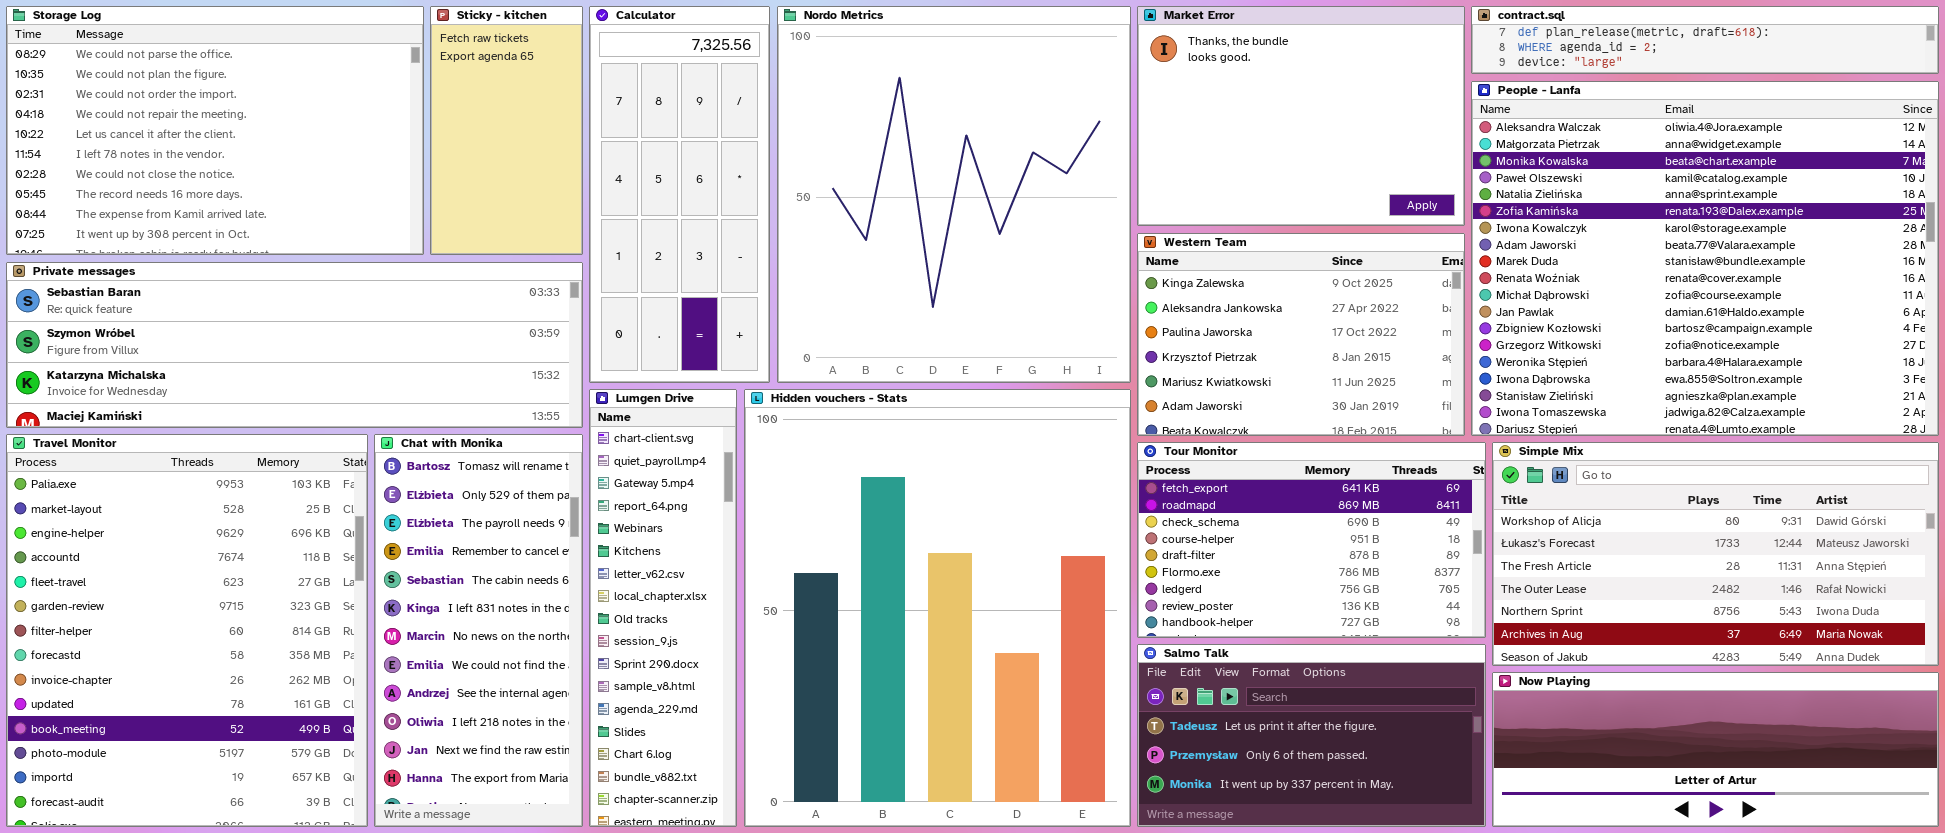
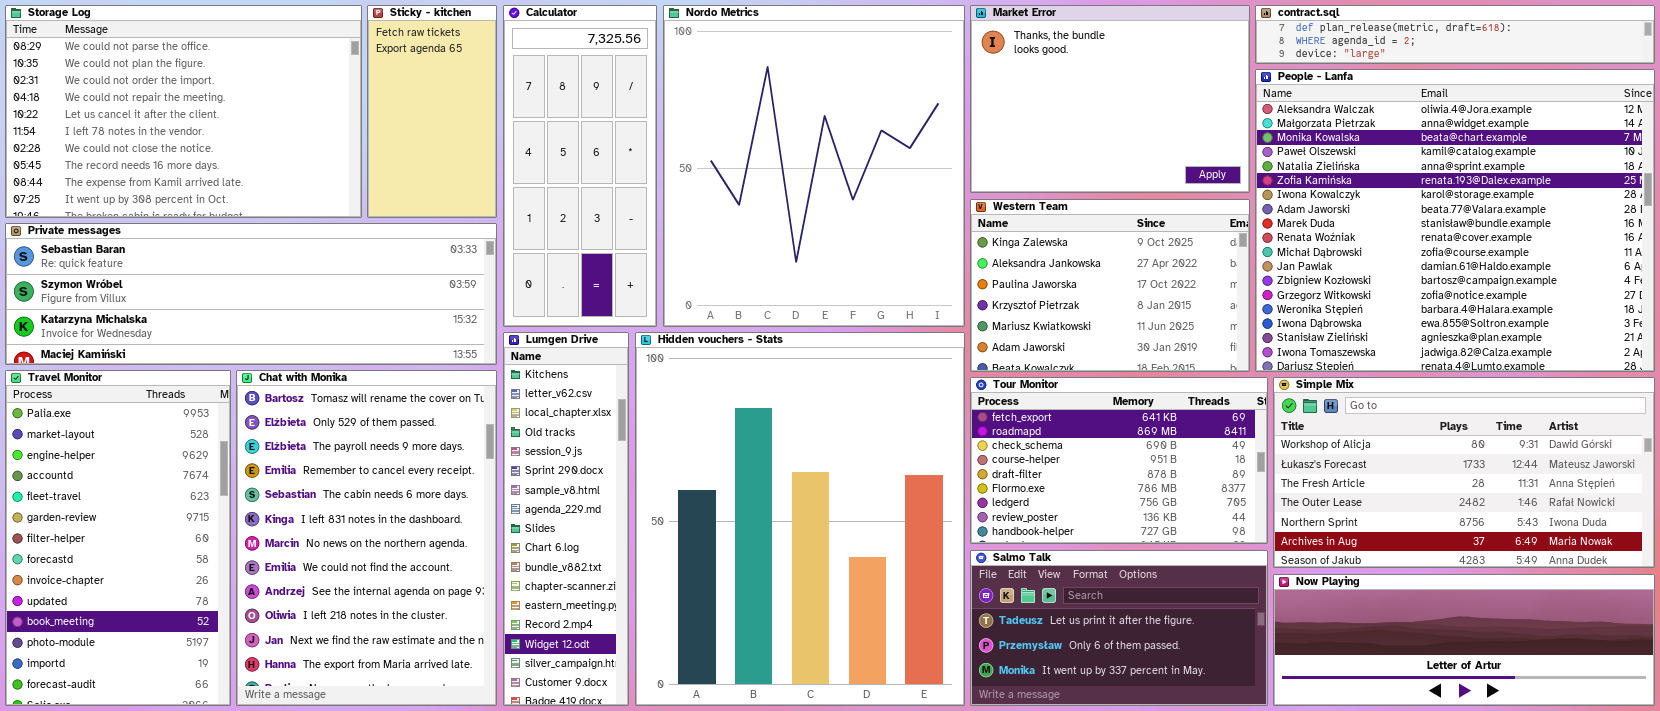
Lumgen Drive: [589,389,737,827] -> [503,332,629,706], scrolled down 5 rows
Travel Monitor: [6,434,368,827] -> [5,370,231,706], resized
Chat with Monika: [374,434,583,827] -> [236,370,497,706], resized

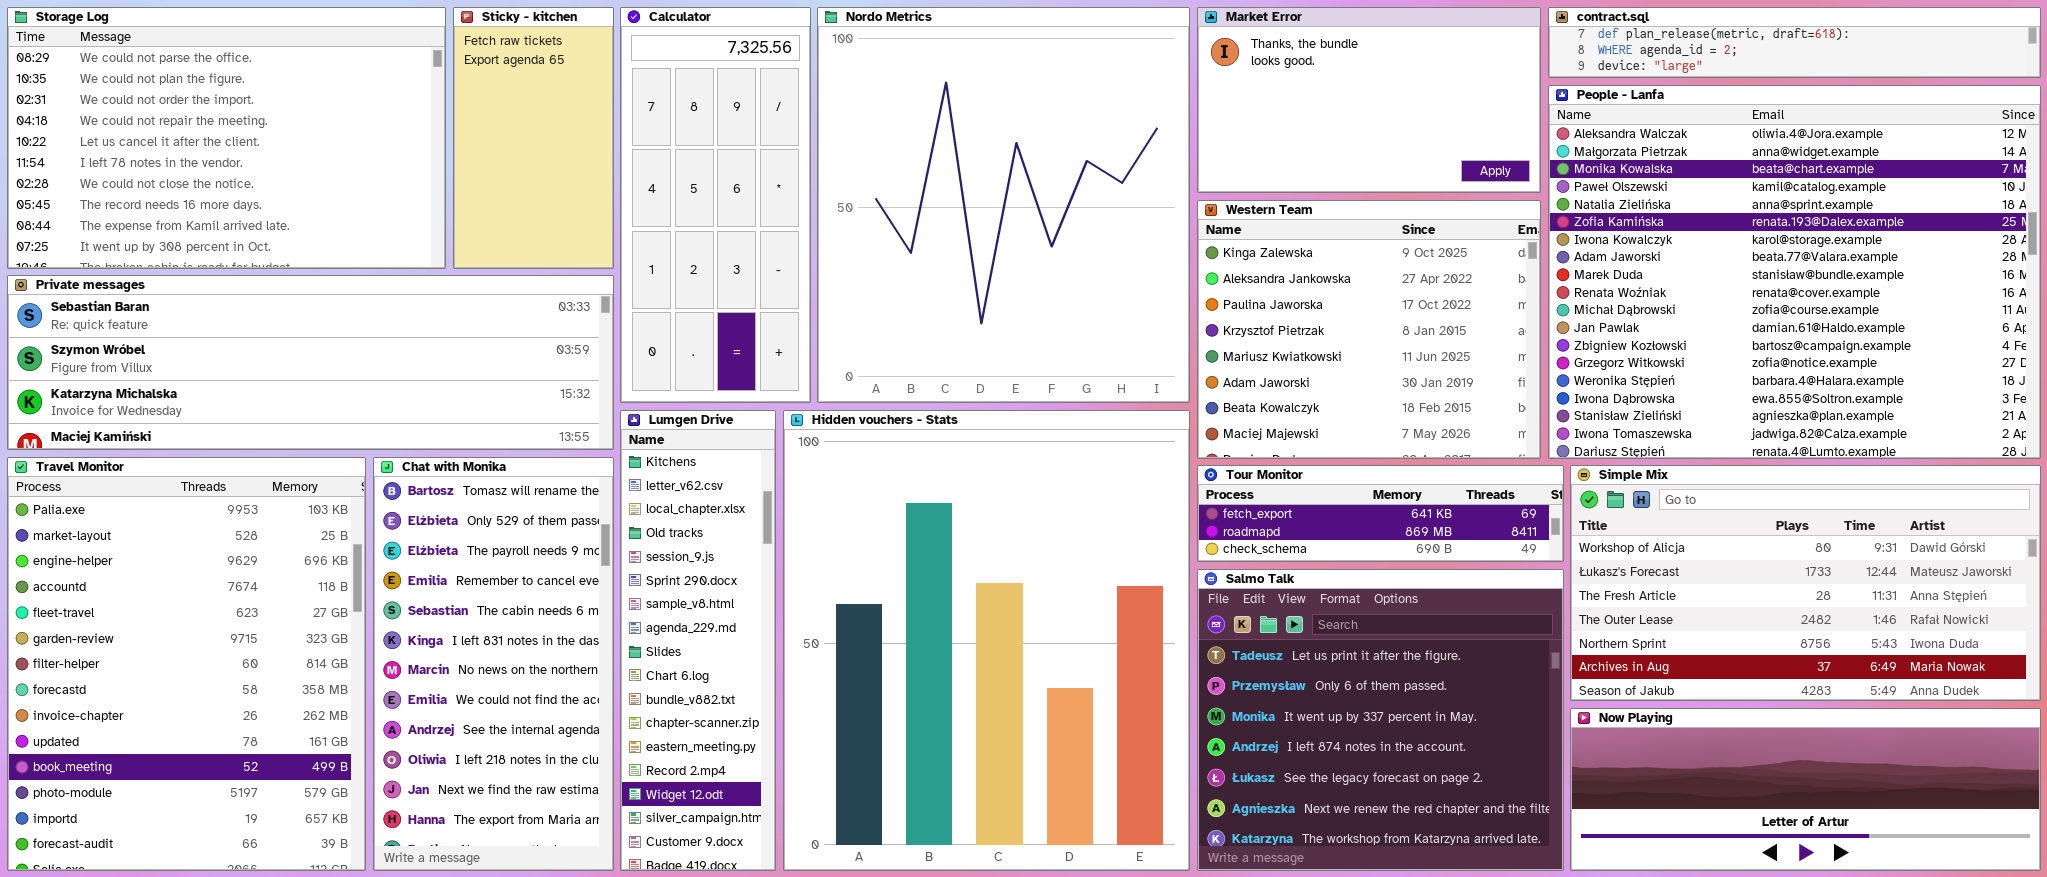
Market Error: [970,5,1250,193] -> [1197,7,1541,193], resized
Western Team: [970,199,1250,372] -> [1197,200,1541,459], resized
Travel Monitor: [5,370,231,706] -> [7,457,366,871], resized
Chat with Monika: [236,370,497,706] -> [373,457,614,871], resized
Tour Monitor: [970,377,1268,544] -> [1197,465,1564,562], resized
Salmo Talk: [970,550,1268,706] -> [1197,569,1564,871], resized

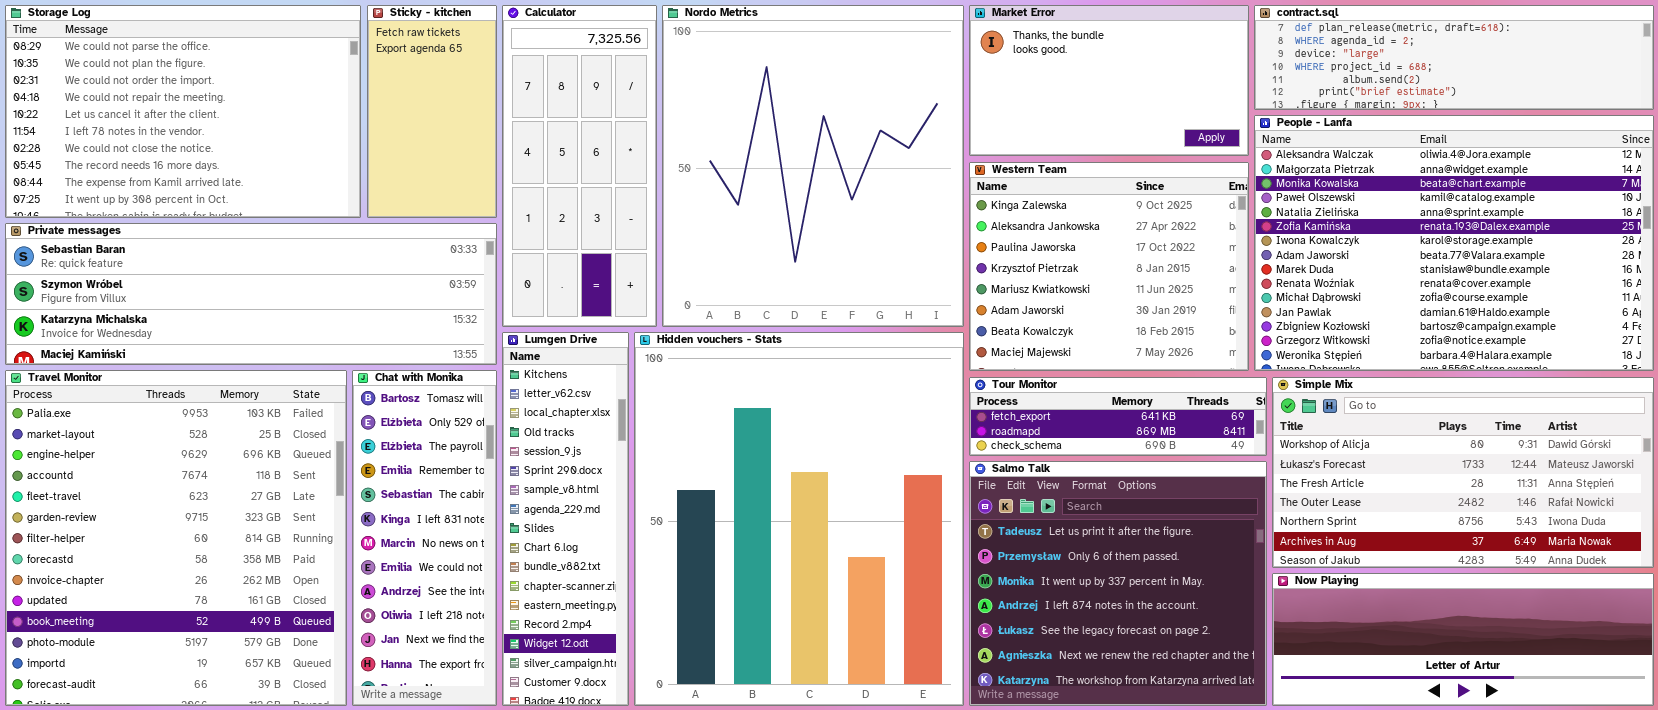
contract.sql: [1548,7,2041,78] -> [1254,5,1654,110], resized
People - Lanfa: [1548,85,2041,459] -> [1254,115,1654,371], resized
Travel Monitor: [7,457,366,871] -> [5,370,347,706], resized
Chat with Monika: [373,457,614,871] -> [352,370,497,706], resized

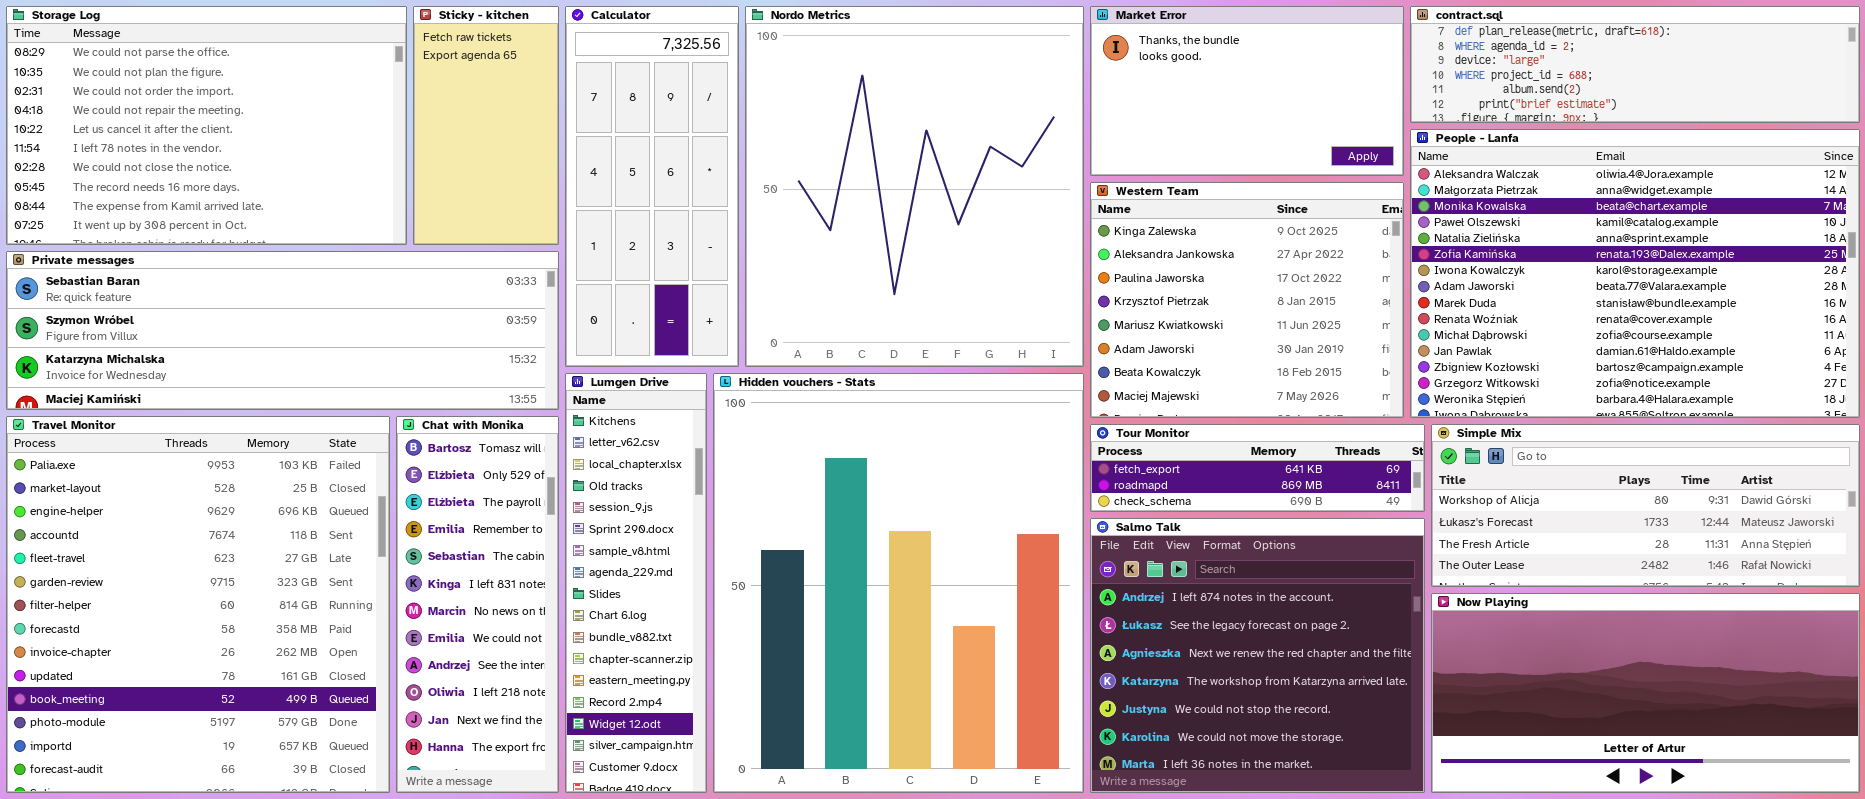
Simple Mix: [1272,377,1654,568] -> [1431,424,1860,587], resized
Salmo Talk: [969,461,1267,706] -> [1090,518,1425,793], scrolled down 3 rows
Now Playing: [1272,573,1654,706] -> [1431,593,1860,793], resized

